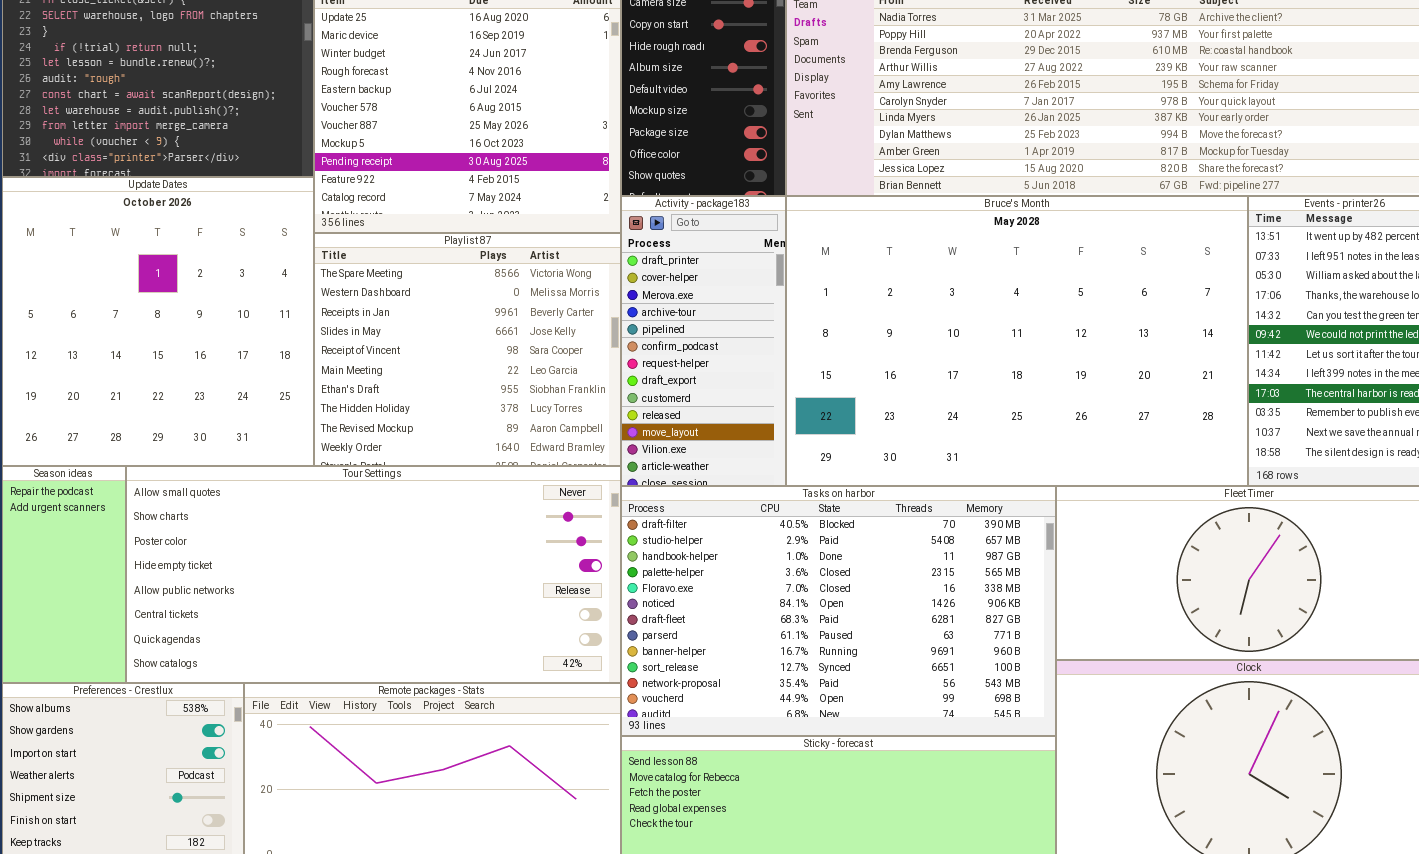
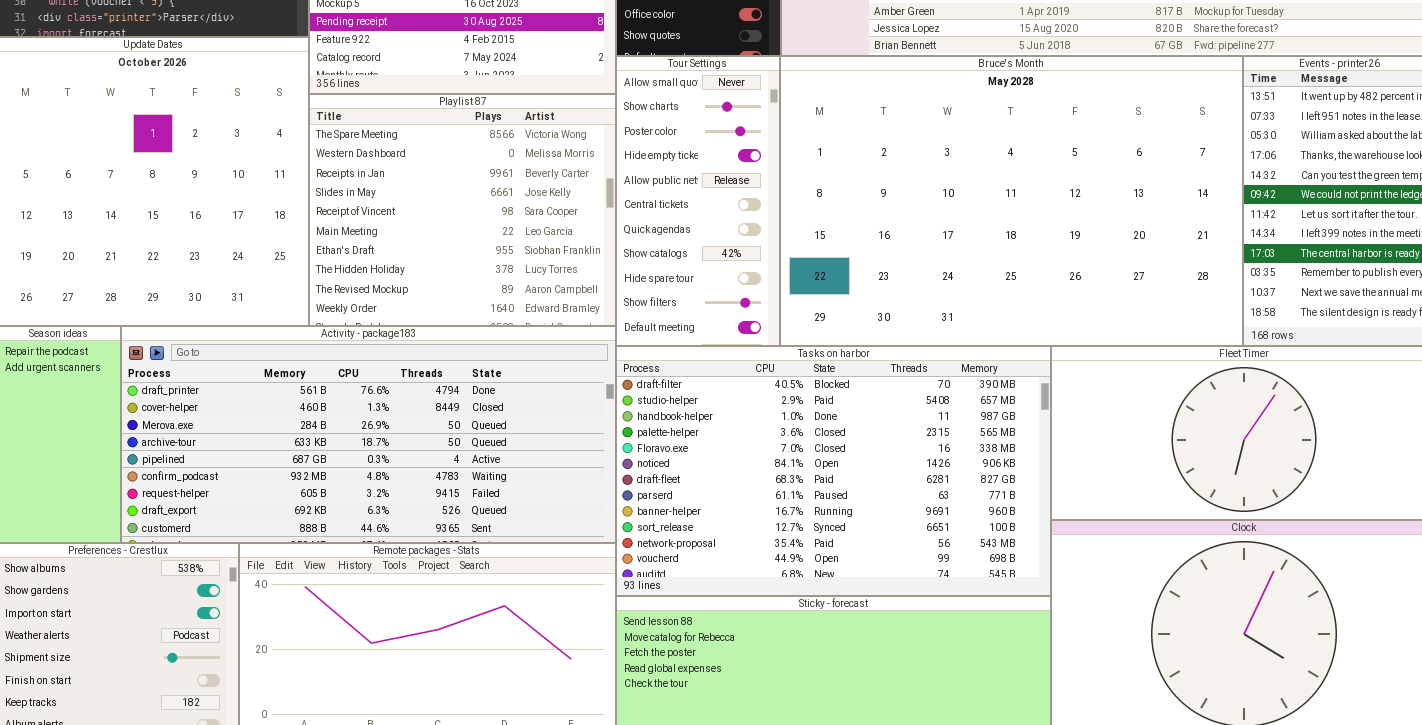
Activity - package183: [621,196,786,486] -> [121,326,616,543], moved, resized
Tour Settings: [126,466,621,683] -> [616,56,780,346], moved, resized

